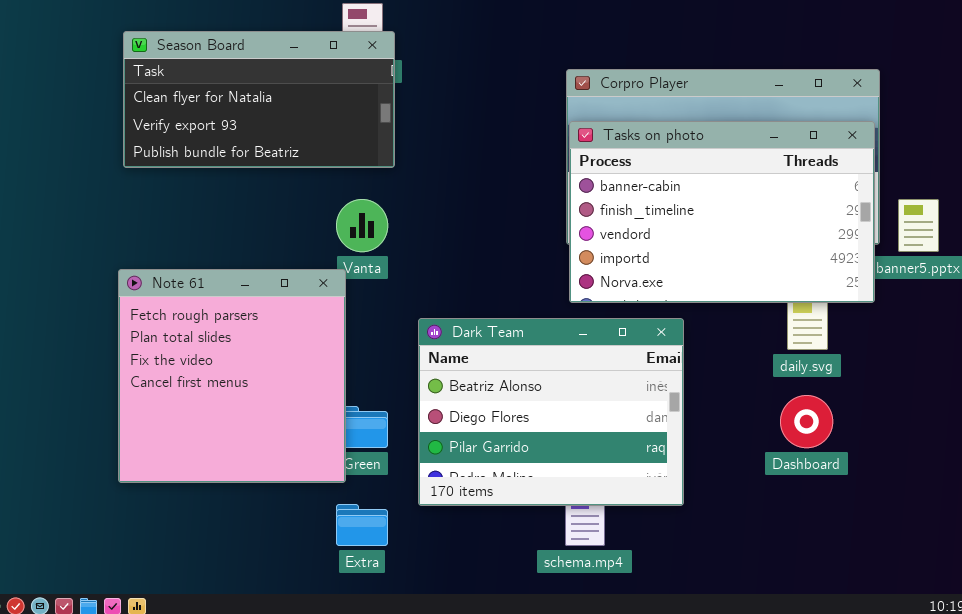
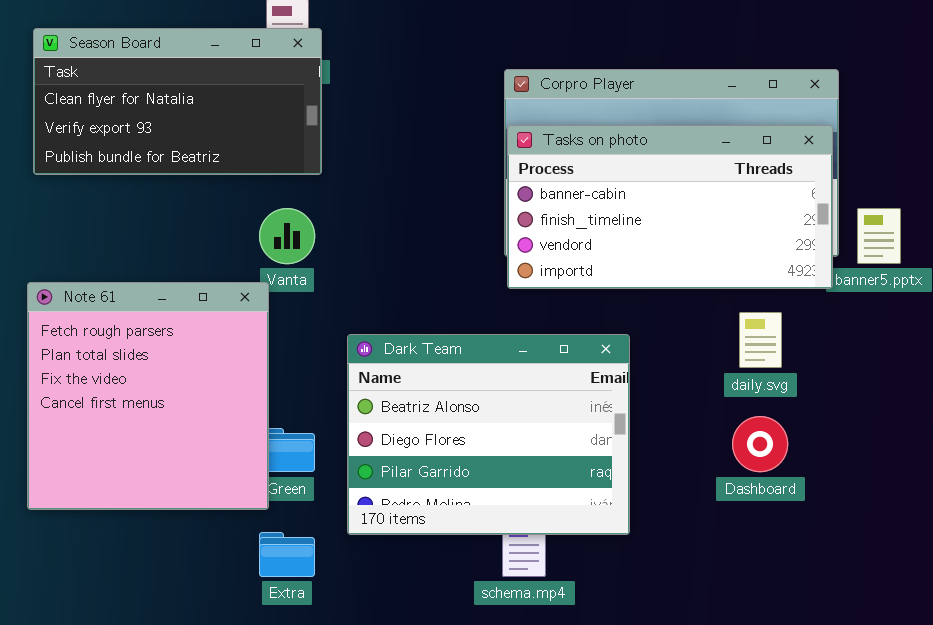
Tasks on photo: [569,121,875,303] -> [507,125,833,289], resized

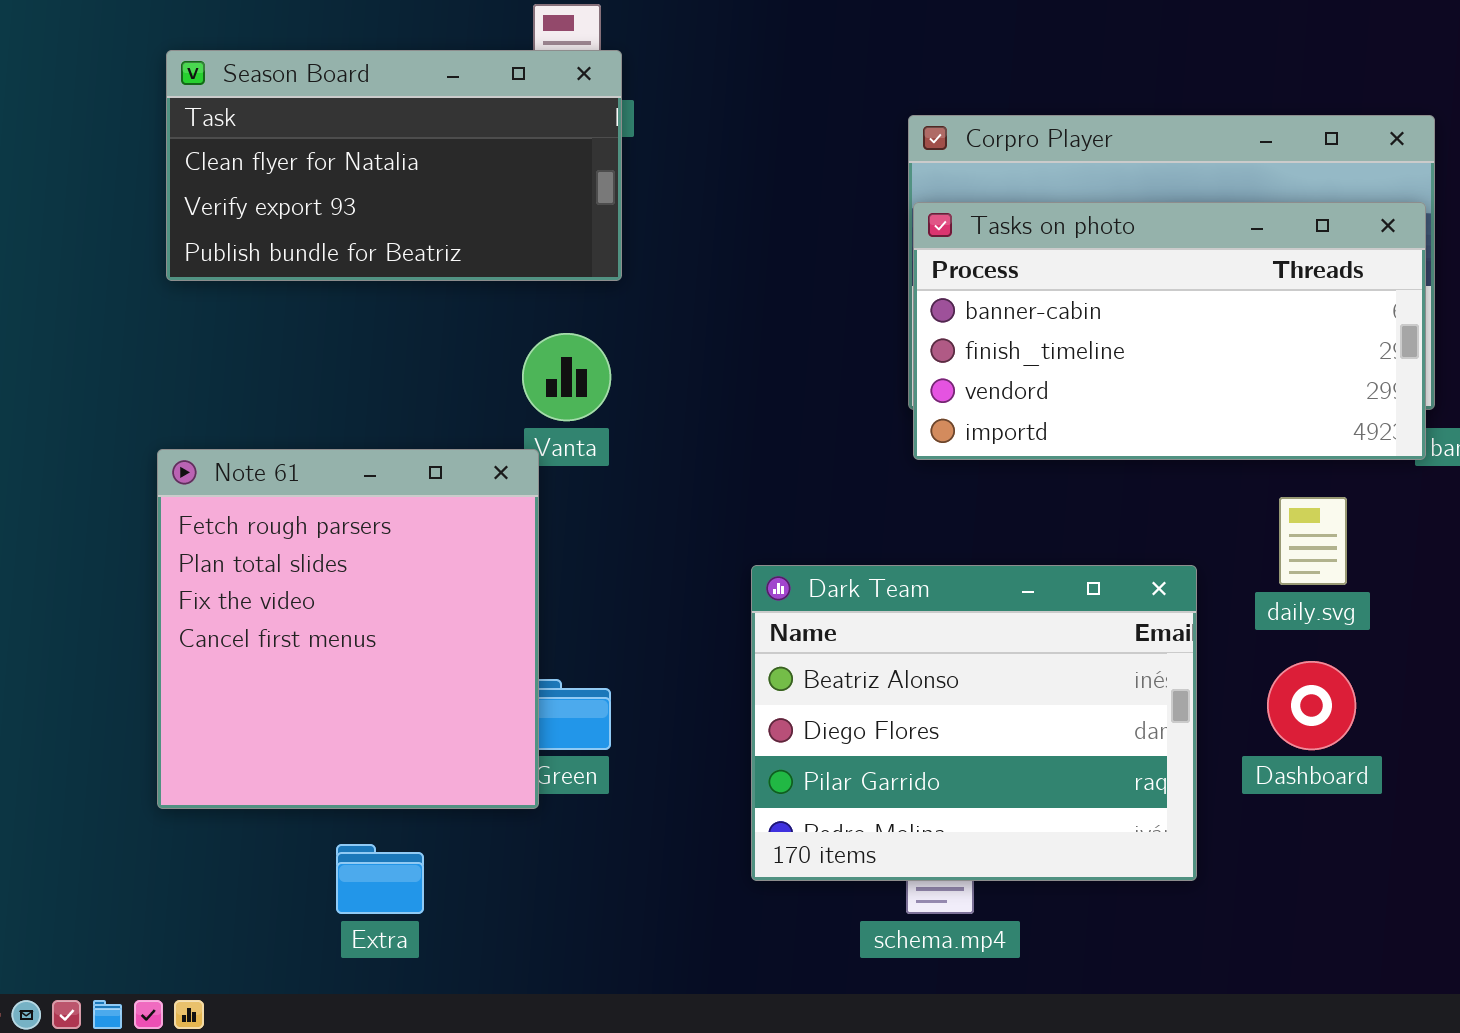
Dark Team: [347,334,630,535] -> [751,565,1197,881], moved
Extra: [259,532,315,577] -> [336,844,424,914], moved

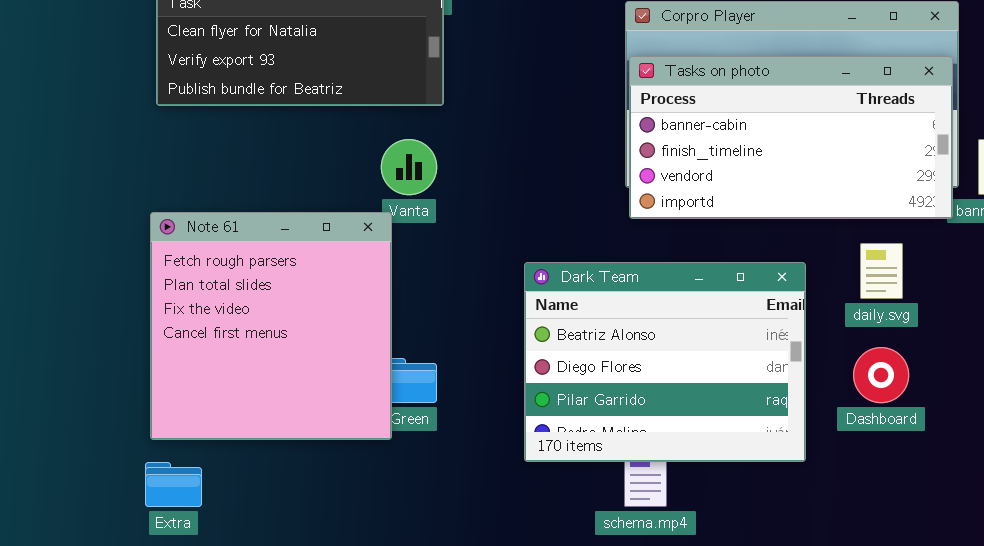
Dark Team: [751,565,1197,881] -> [524,262,806,462], moved
Extra: [336,844,424,914] -> [145,462,202,507], moved

